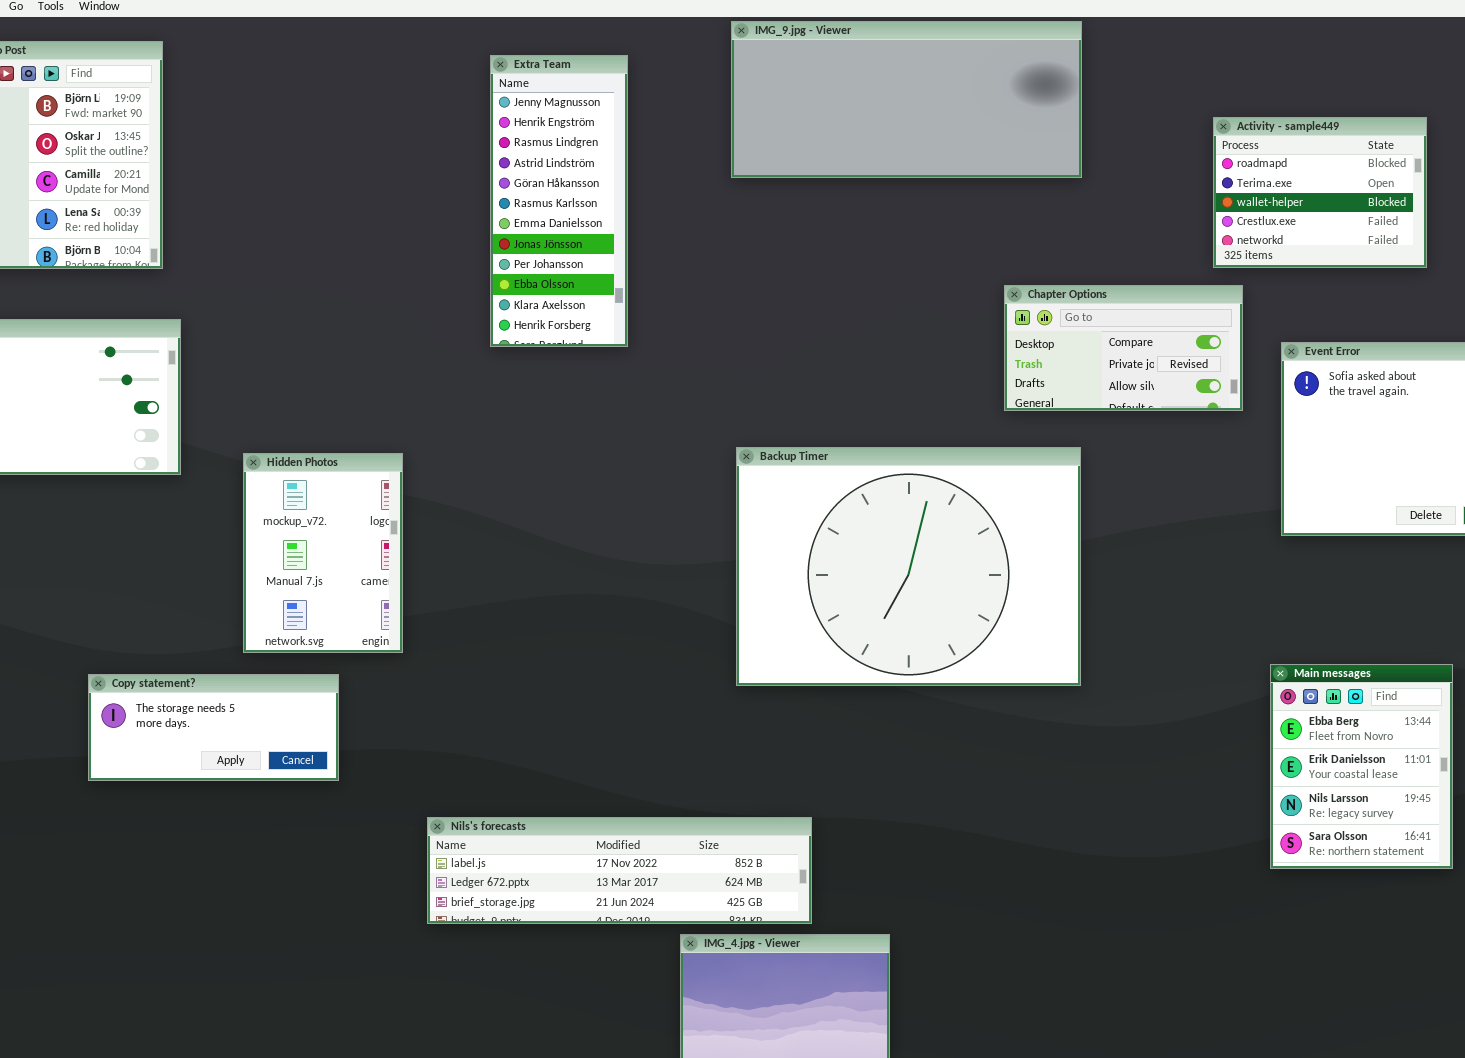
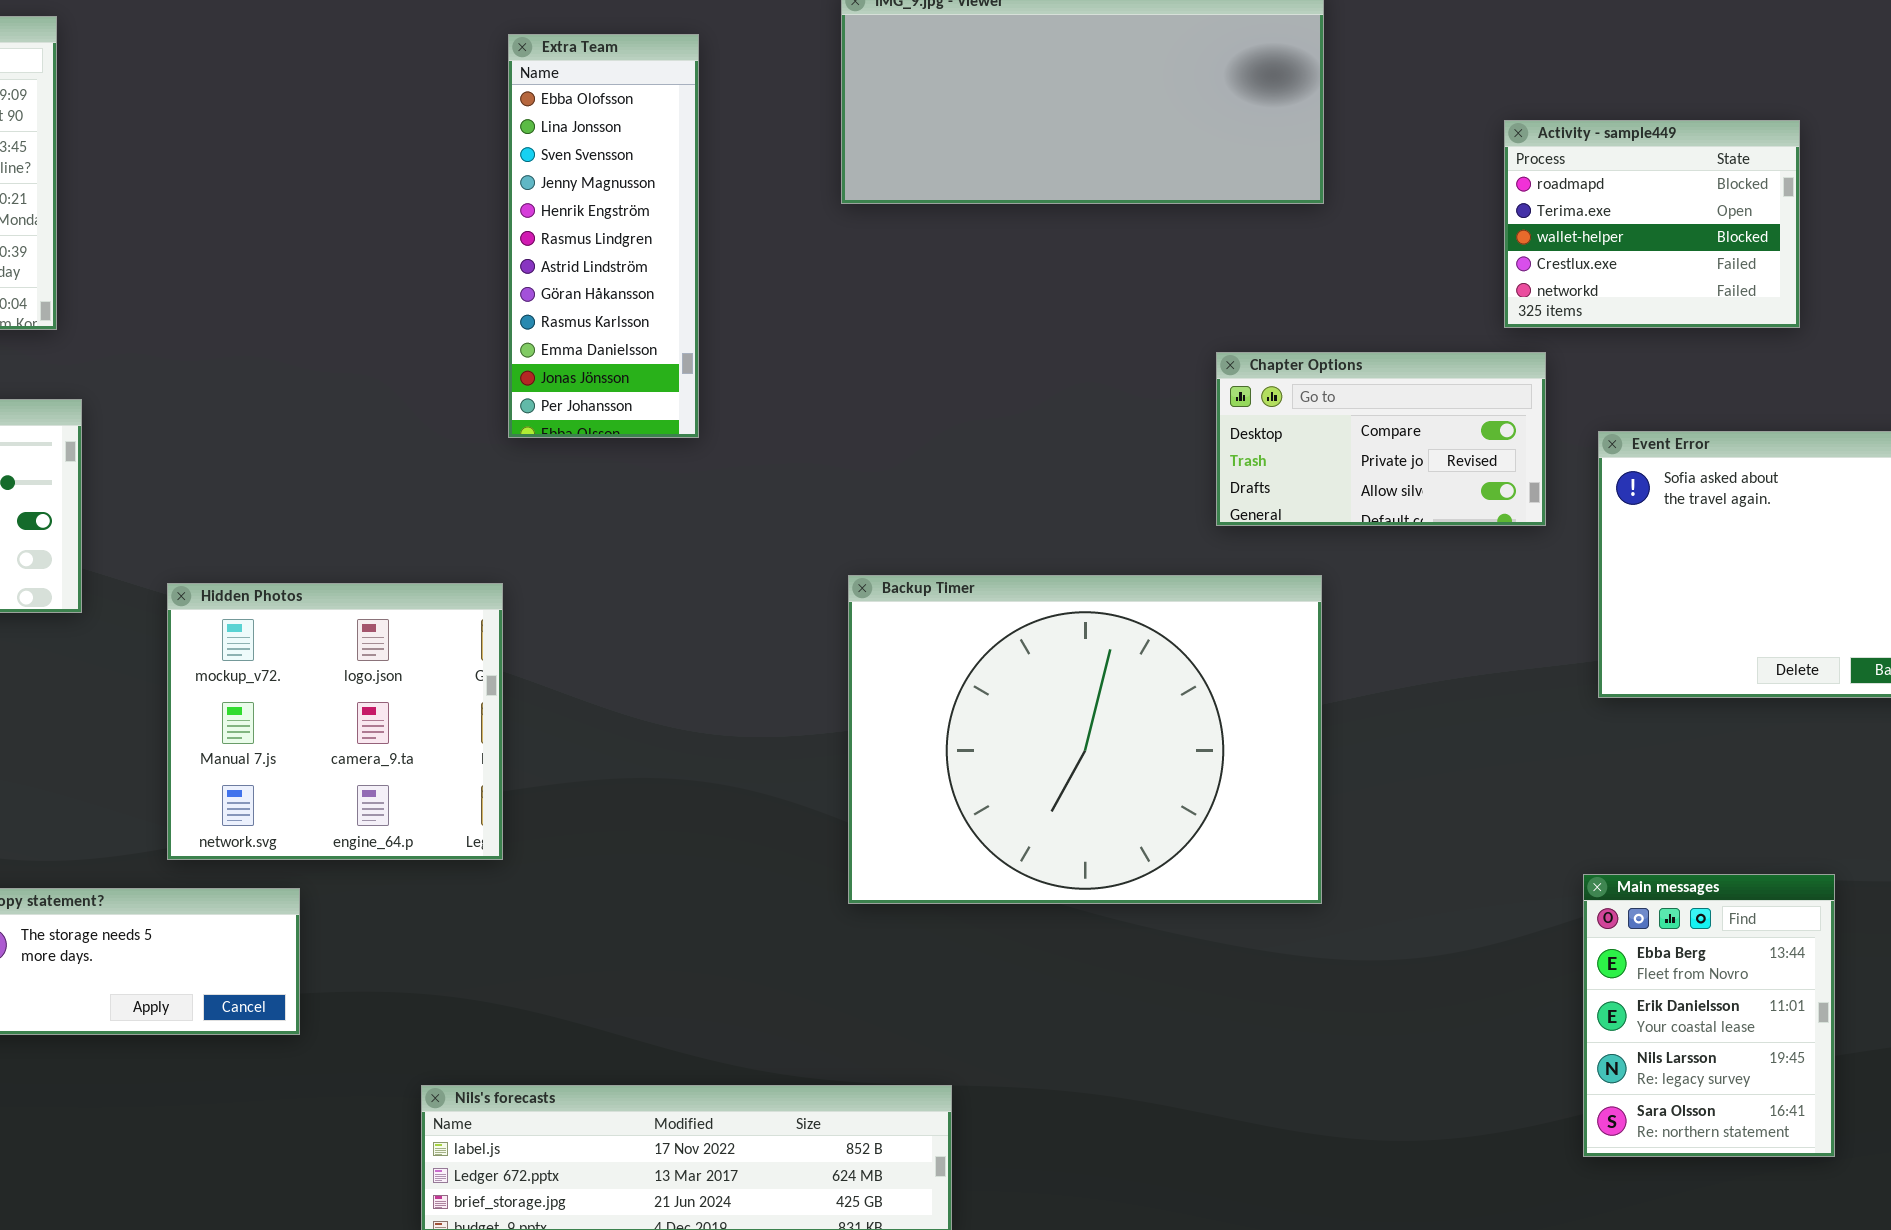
Extra Team: [490,55,628,347] -> [508,34,699,438], scrolled up 3 rows
Hidden Photos: [243,453,403,653] -> [167,583,503,860], resized

